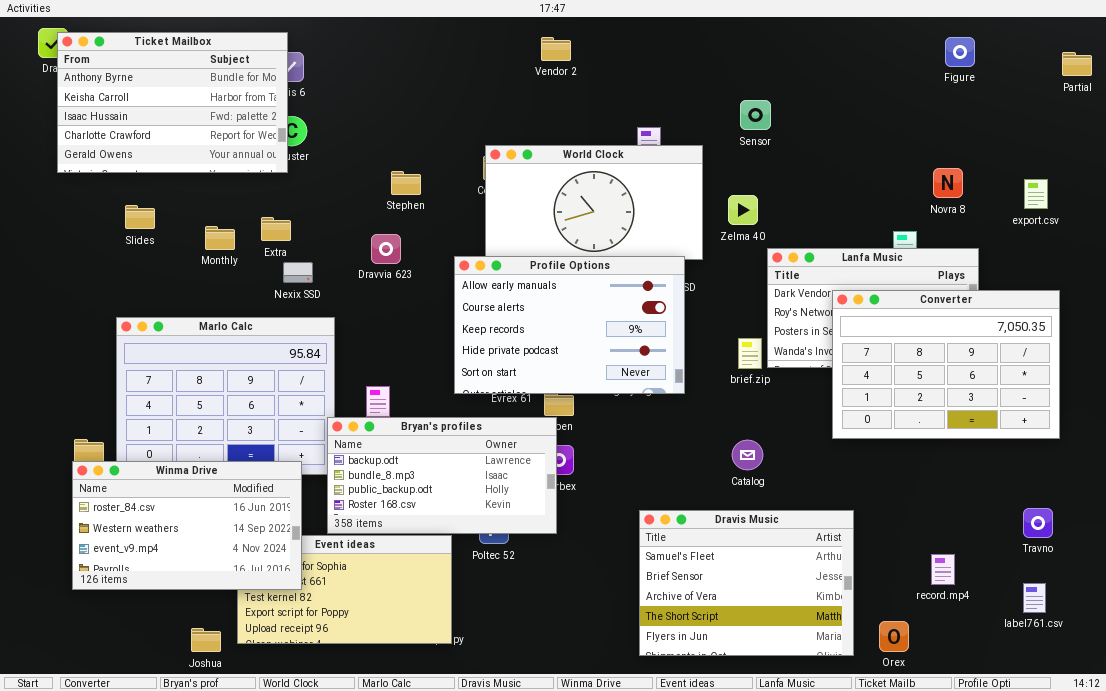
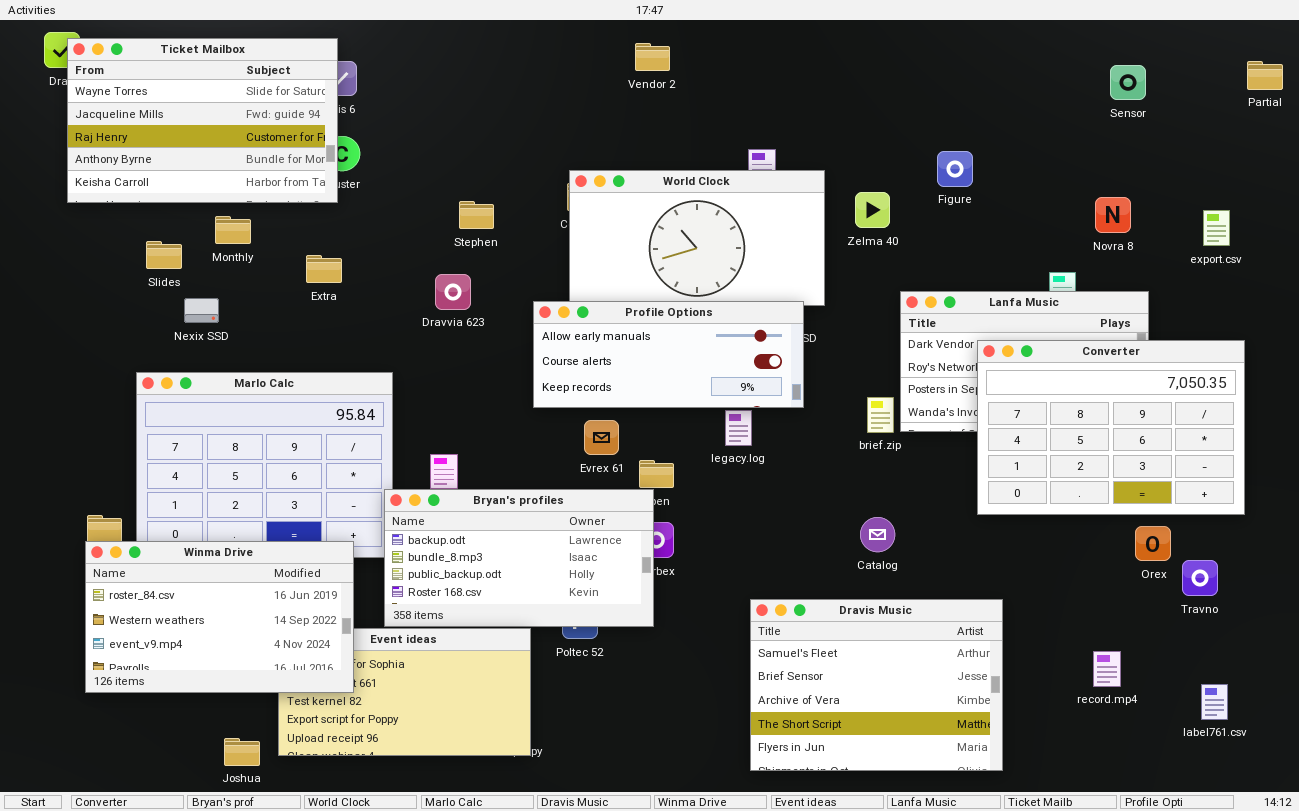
Ticket Mailbox: [57,32,288,173] -> [67,38,338,203], scrolled up 3 rows
Figure: [945,37,975,67] -> [937,151,973,187], moved
Sensor: [740,100,771,130] -> [1110,65,1146,100], moved
Zelma 40: [728,195,758,225] -> [855,192,890,228], moved
Monthly: [205,226,235,250] -> [215,216,251,244], moved
Profile Options: [454,256,685,394] -> [533,301,804,408], resized
Nexix SSD: [283,262,313,283] -> [184,298,219,323], moved
Travno: [1023,508,1053,538] -> [1182,560,1218,596], moved
Orex: [879,621,909,652] -> [1135,526,1171,561], moved

